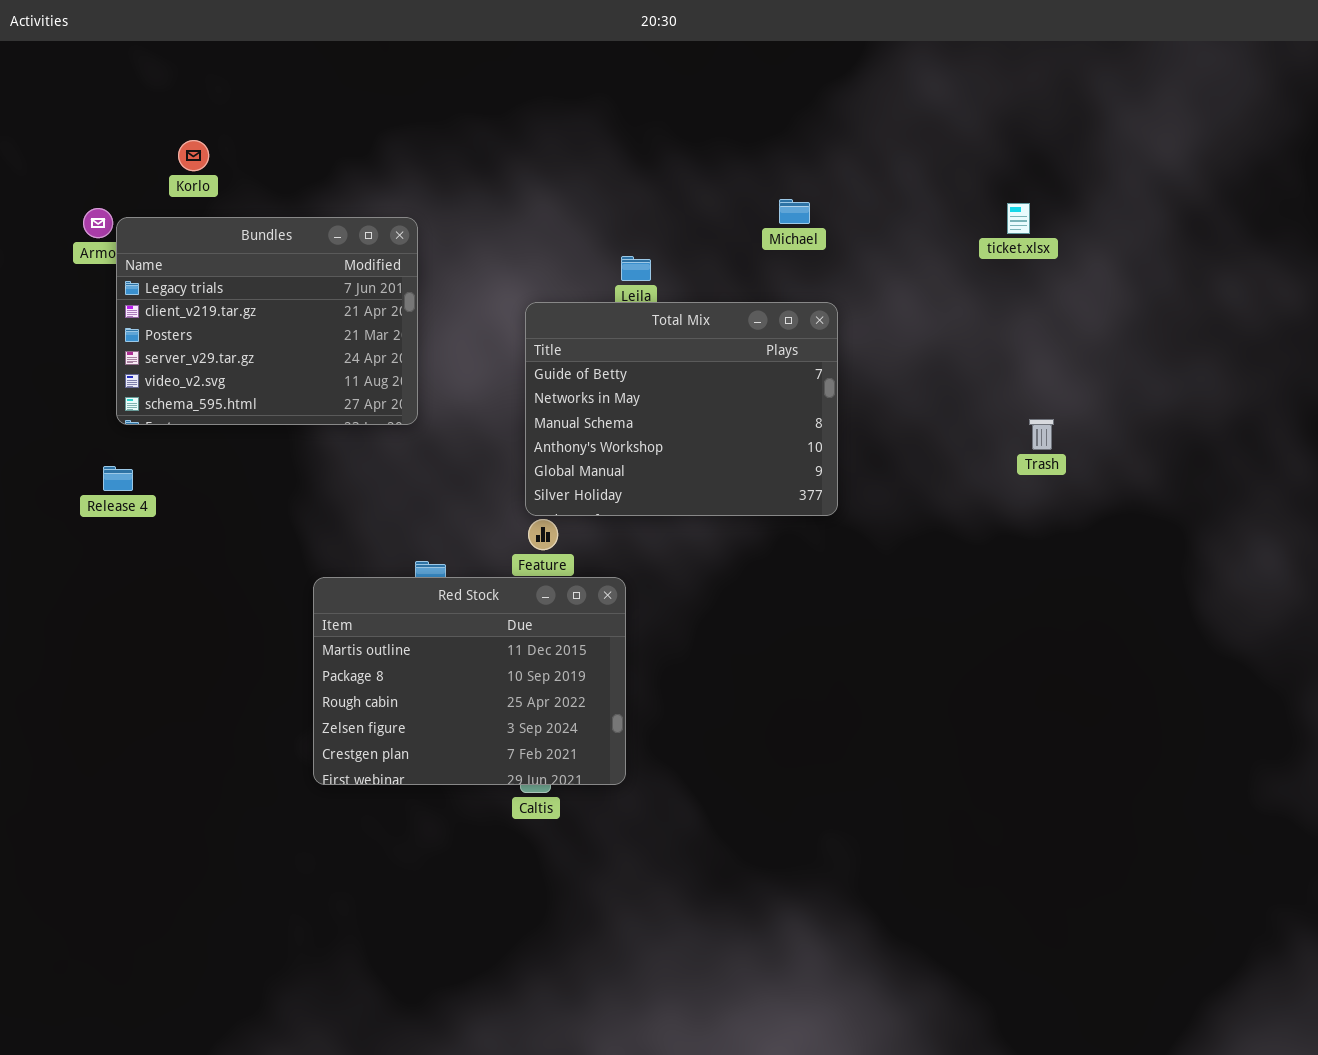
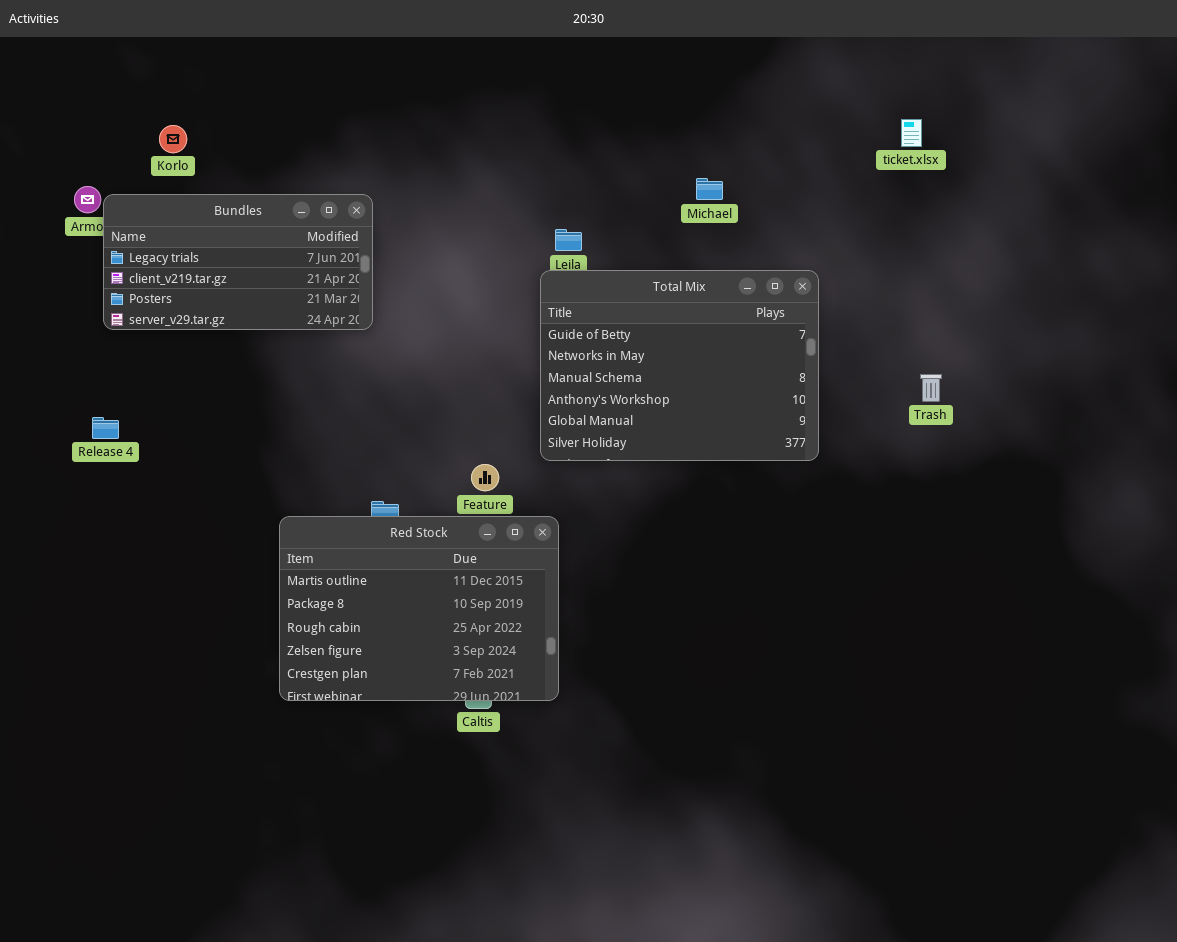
ticket.xlsx: [1007,203,1030,234] -> [901,119,922,147], moved
Bundles: [116,217,418,425] -> [103,194,373,330], resized
Total Mix: [525,302,838,516] -> [540,270,819,461], moved

